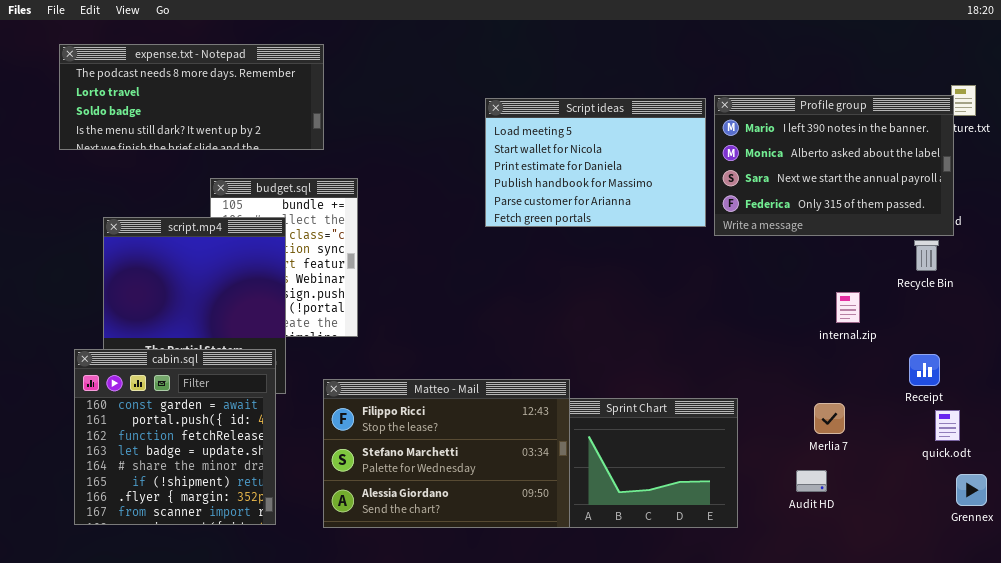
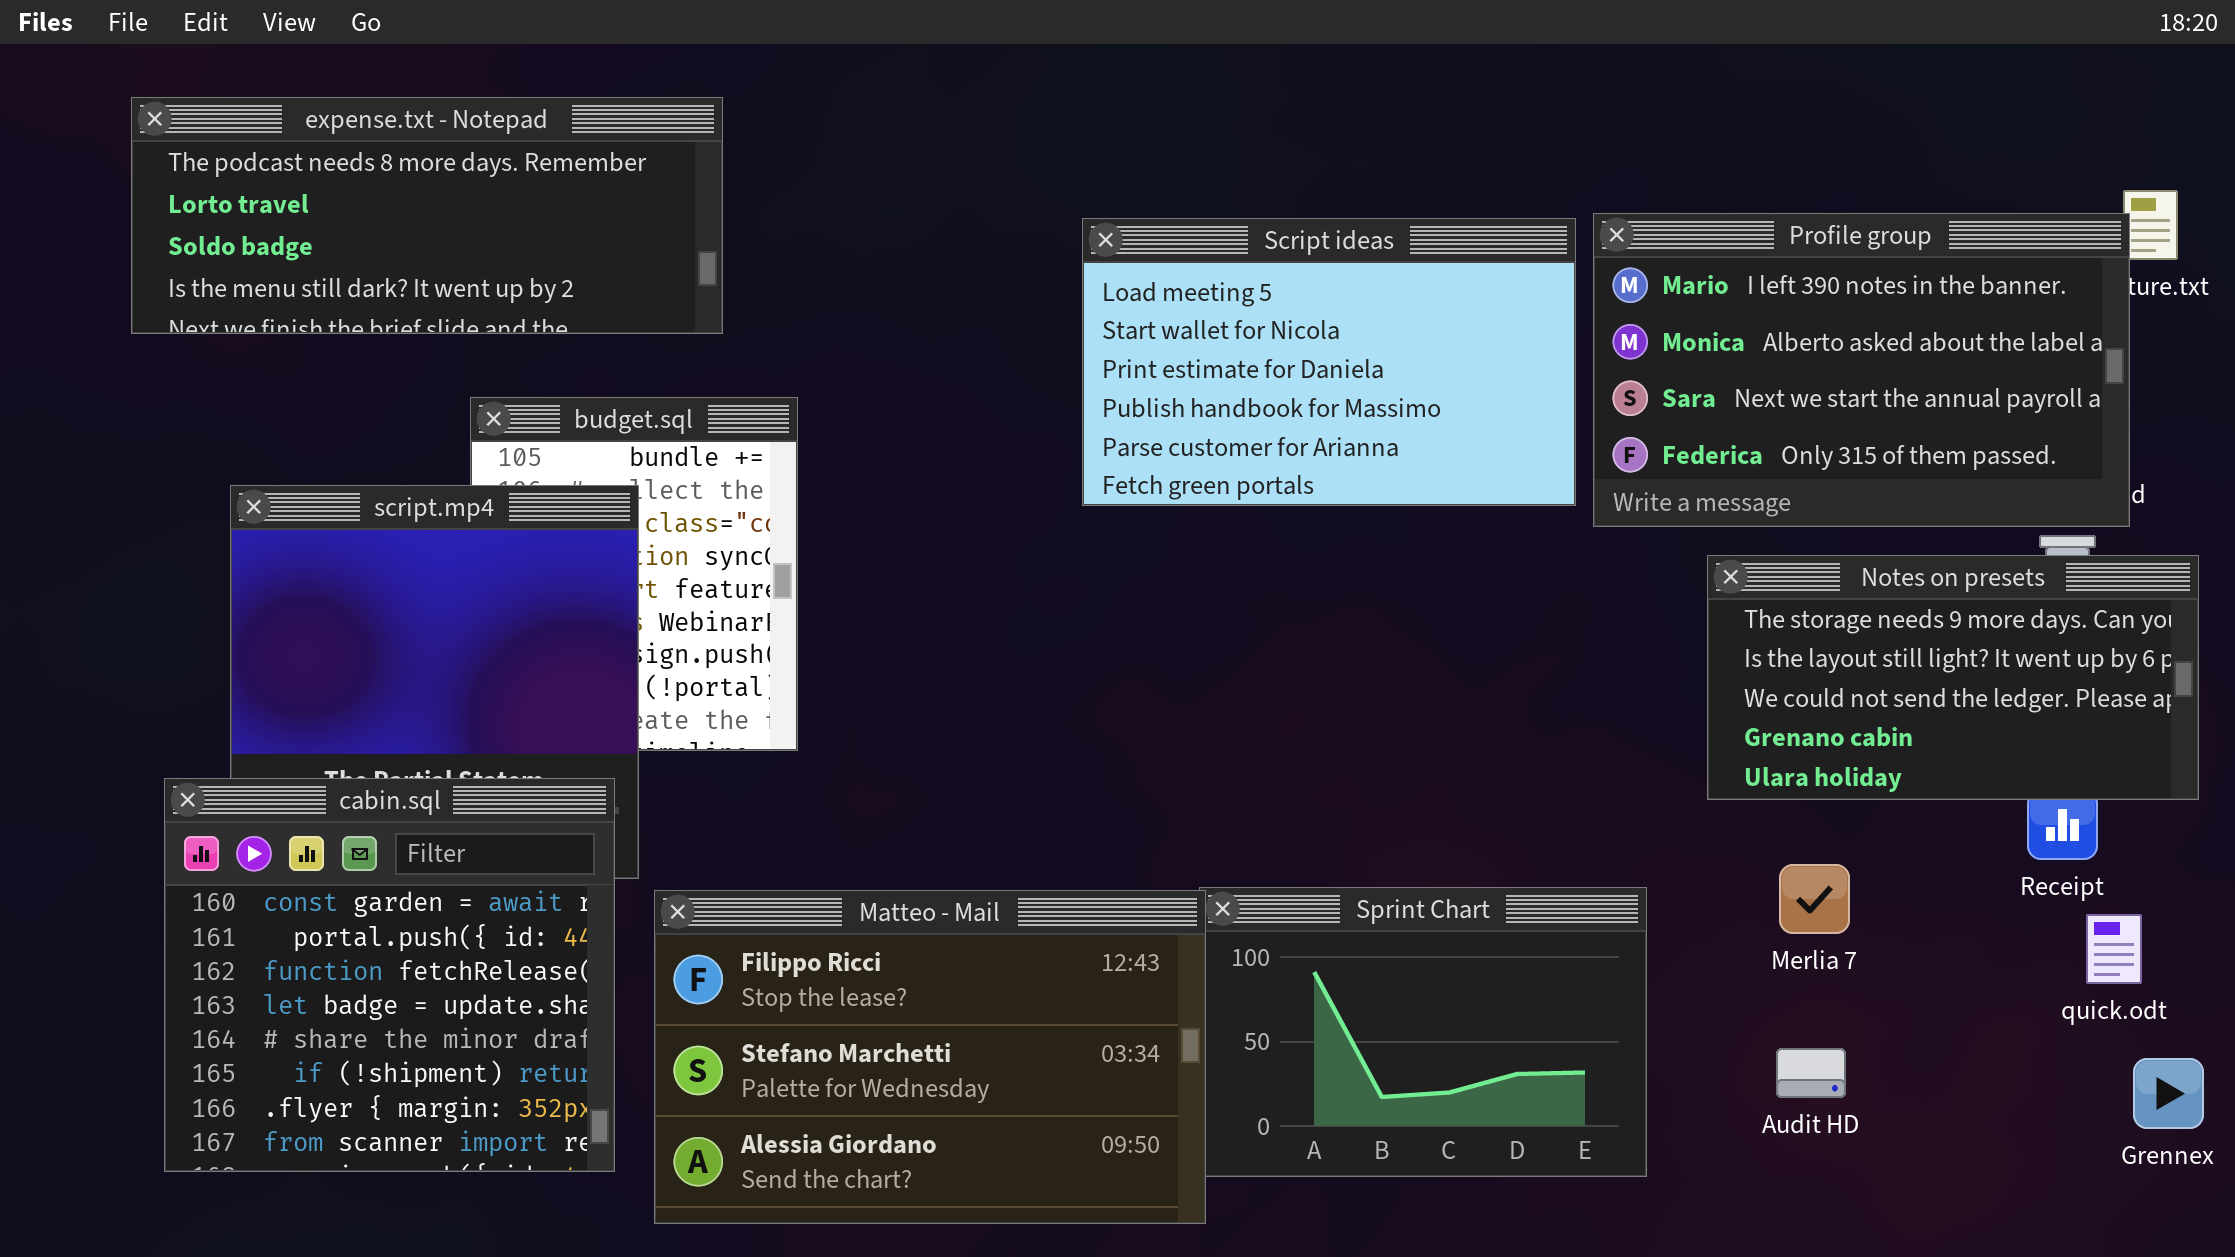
Notes on presets: none -> [1707,555,2199,800], opened
Matteo - Mail: [323,379,570,528] -> [654,890,1206,1224], moved
Merlia 7: [814,403,845,434] -> [1779,864,1850,934], moved

